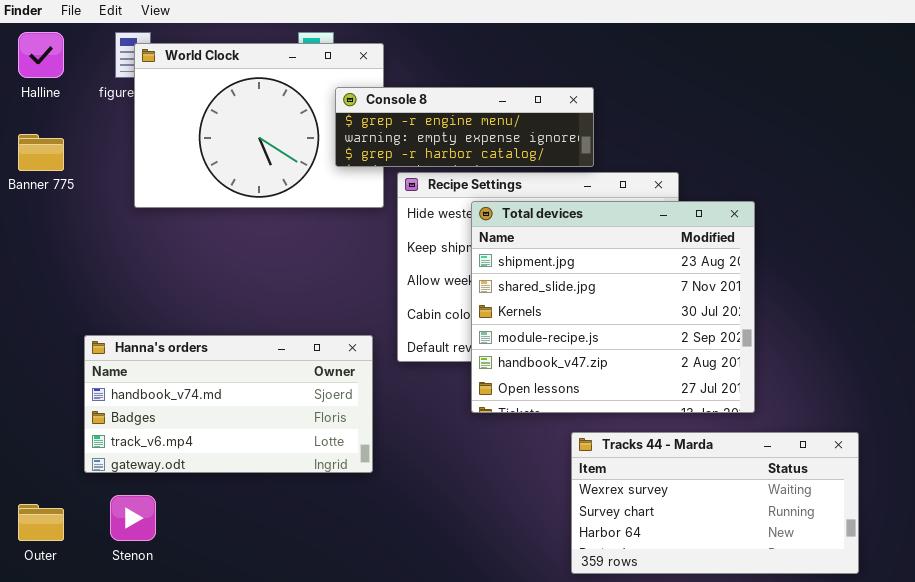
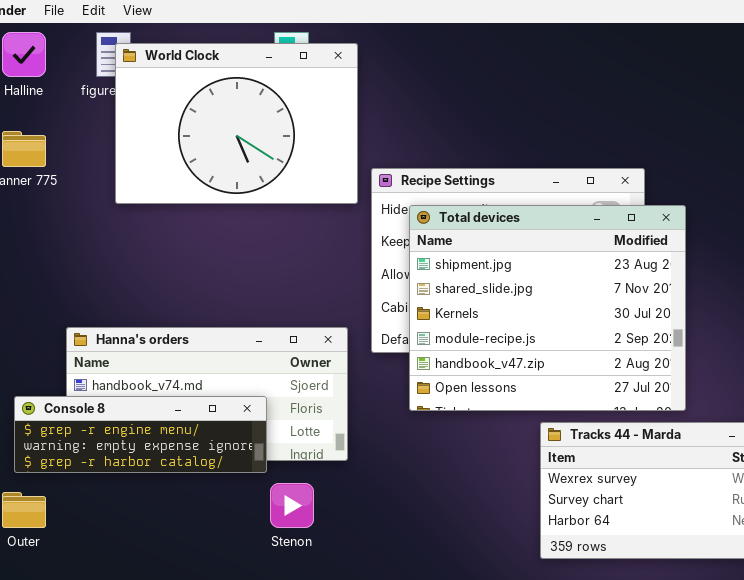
Console 8: [335,87,594,167] -> [14,396,267,473], moved
Total devices: [471,201,755,413] -> [409,205,686,411], moved
Stenon: [110,495,156,541] -> [270,483,314,528], moved

